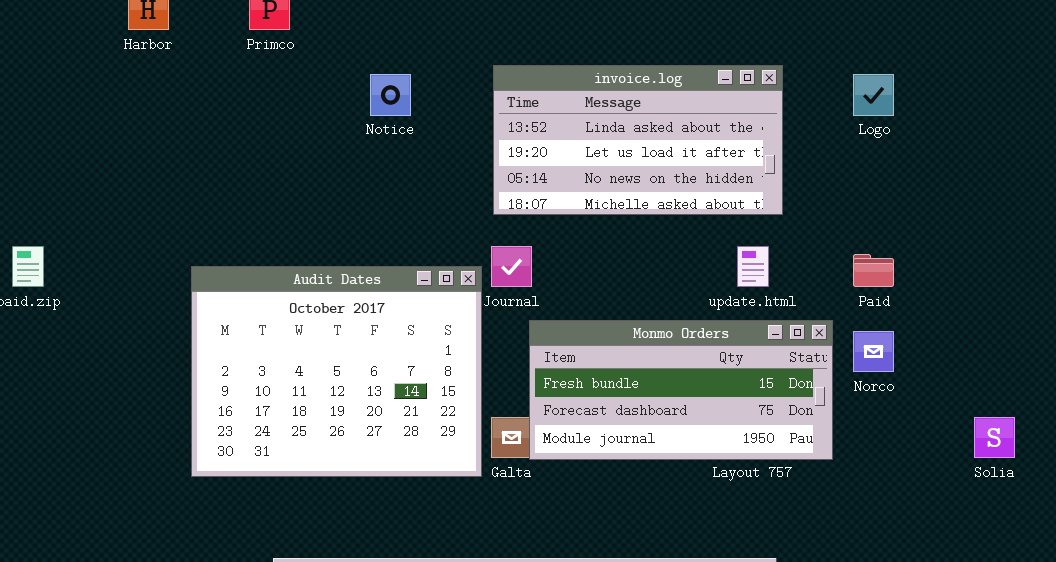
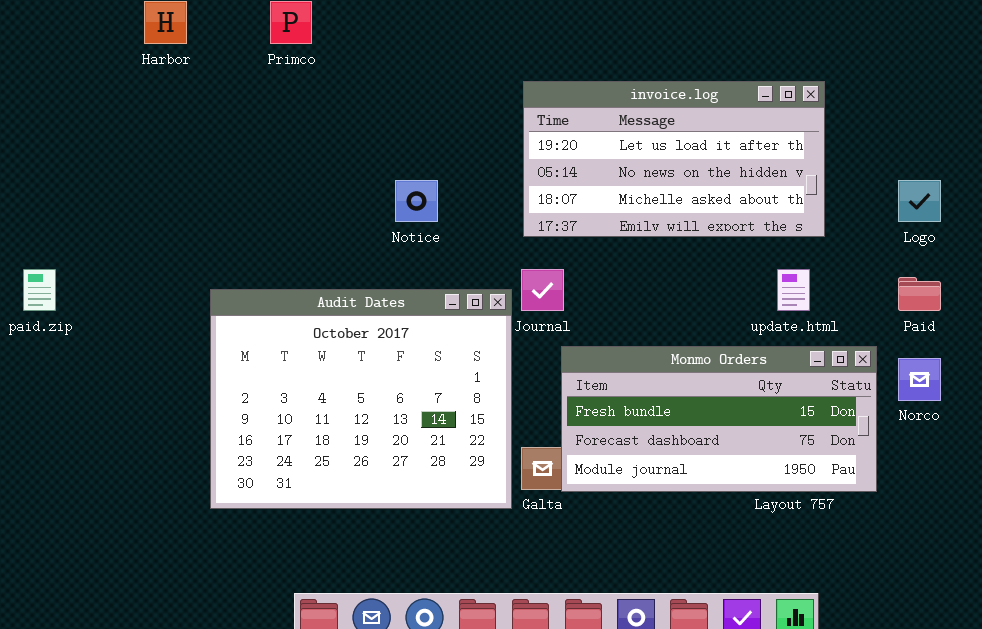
invoice.log: [493,65,783,215] -> [523,81,825,237], scrolled down 1 row
Notice: [370,74,411,116] -> [395,180,438,222], moved
Logo: [853,74,894,116] -> [898,180,941,222], moved

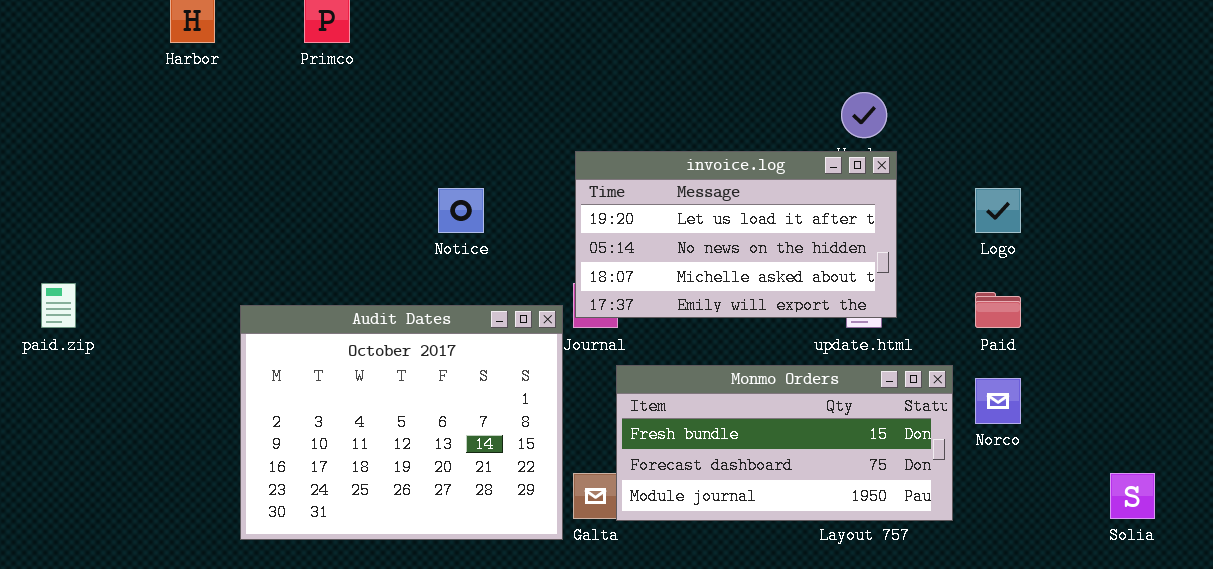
invoice.log: [523,81,825,237] -> [575,151,897,318], moved

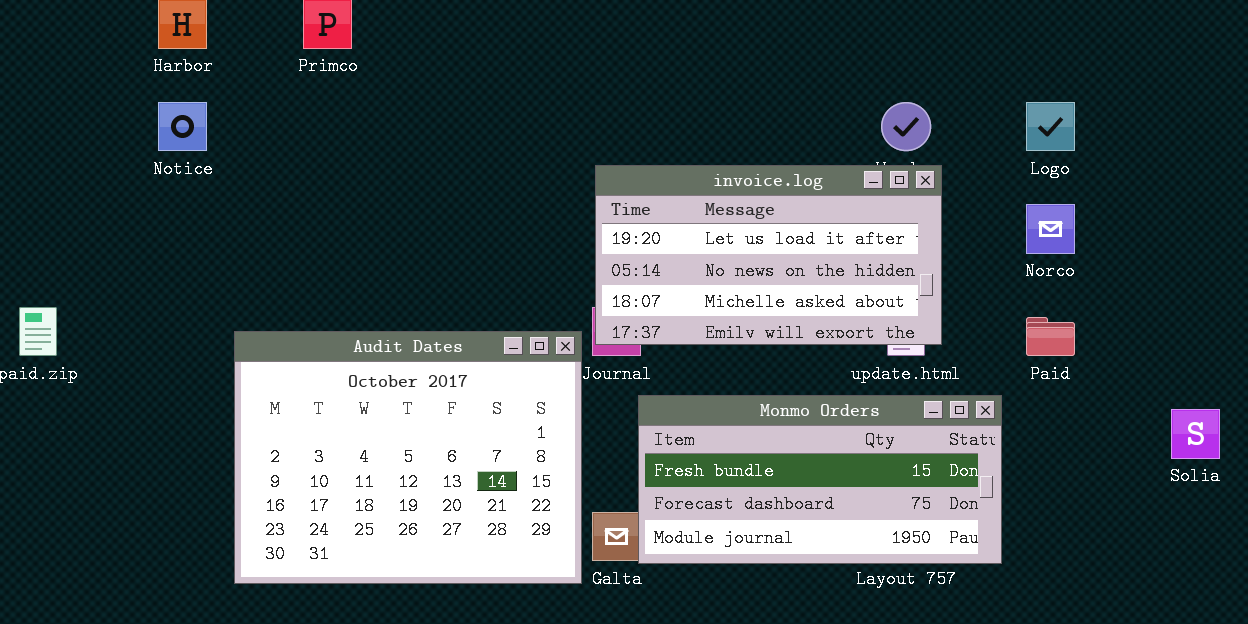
Notice: [438,188,484,233] -> [158,102,207,151], moved
Logo: [975,188,1021,233] -> [1026,102,1075,151], moved
Norco: [975,378,1021,424] -> [1026,204,1075,254], moved
Solia: [1110,473,1155,519] -> [1171,409,1220,459], moved

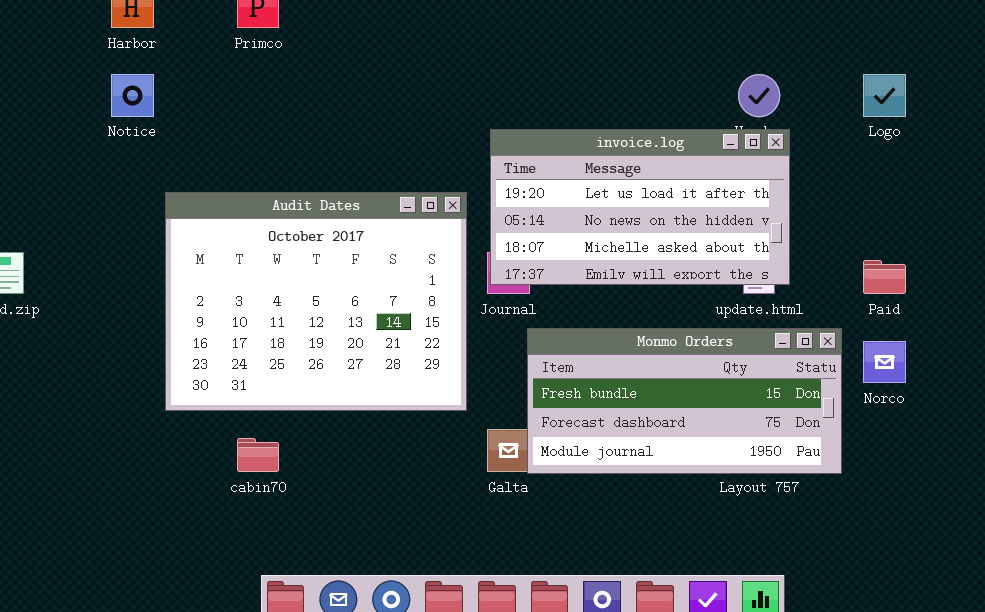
Norco: [1026,204,1075,254] -> [863,341,906,383], moved
Audit Dates: [234,331,582,584] -> [165,192,467,411], moved

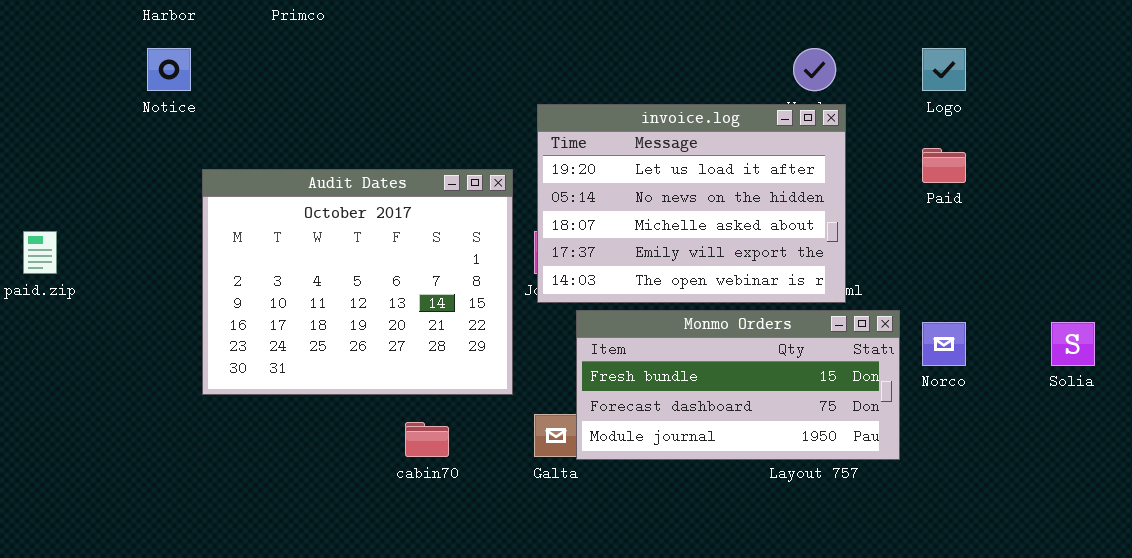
invoice.log: [490,129,790,285] -> [537,104,846,303], resized
Paid: [863,260,906,294] -> [922,148,966,183], moved
cabin70: [237,438,279,472] -> [405,422,449,457], moved

